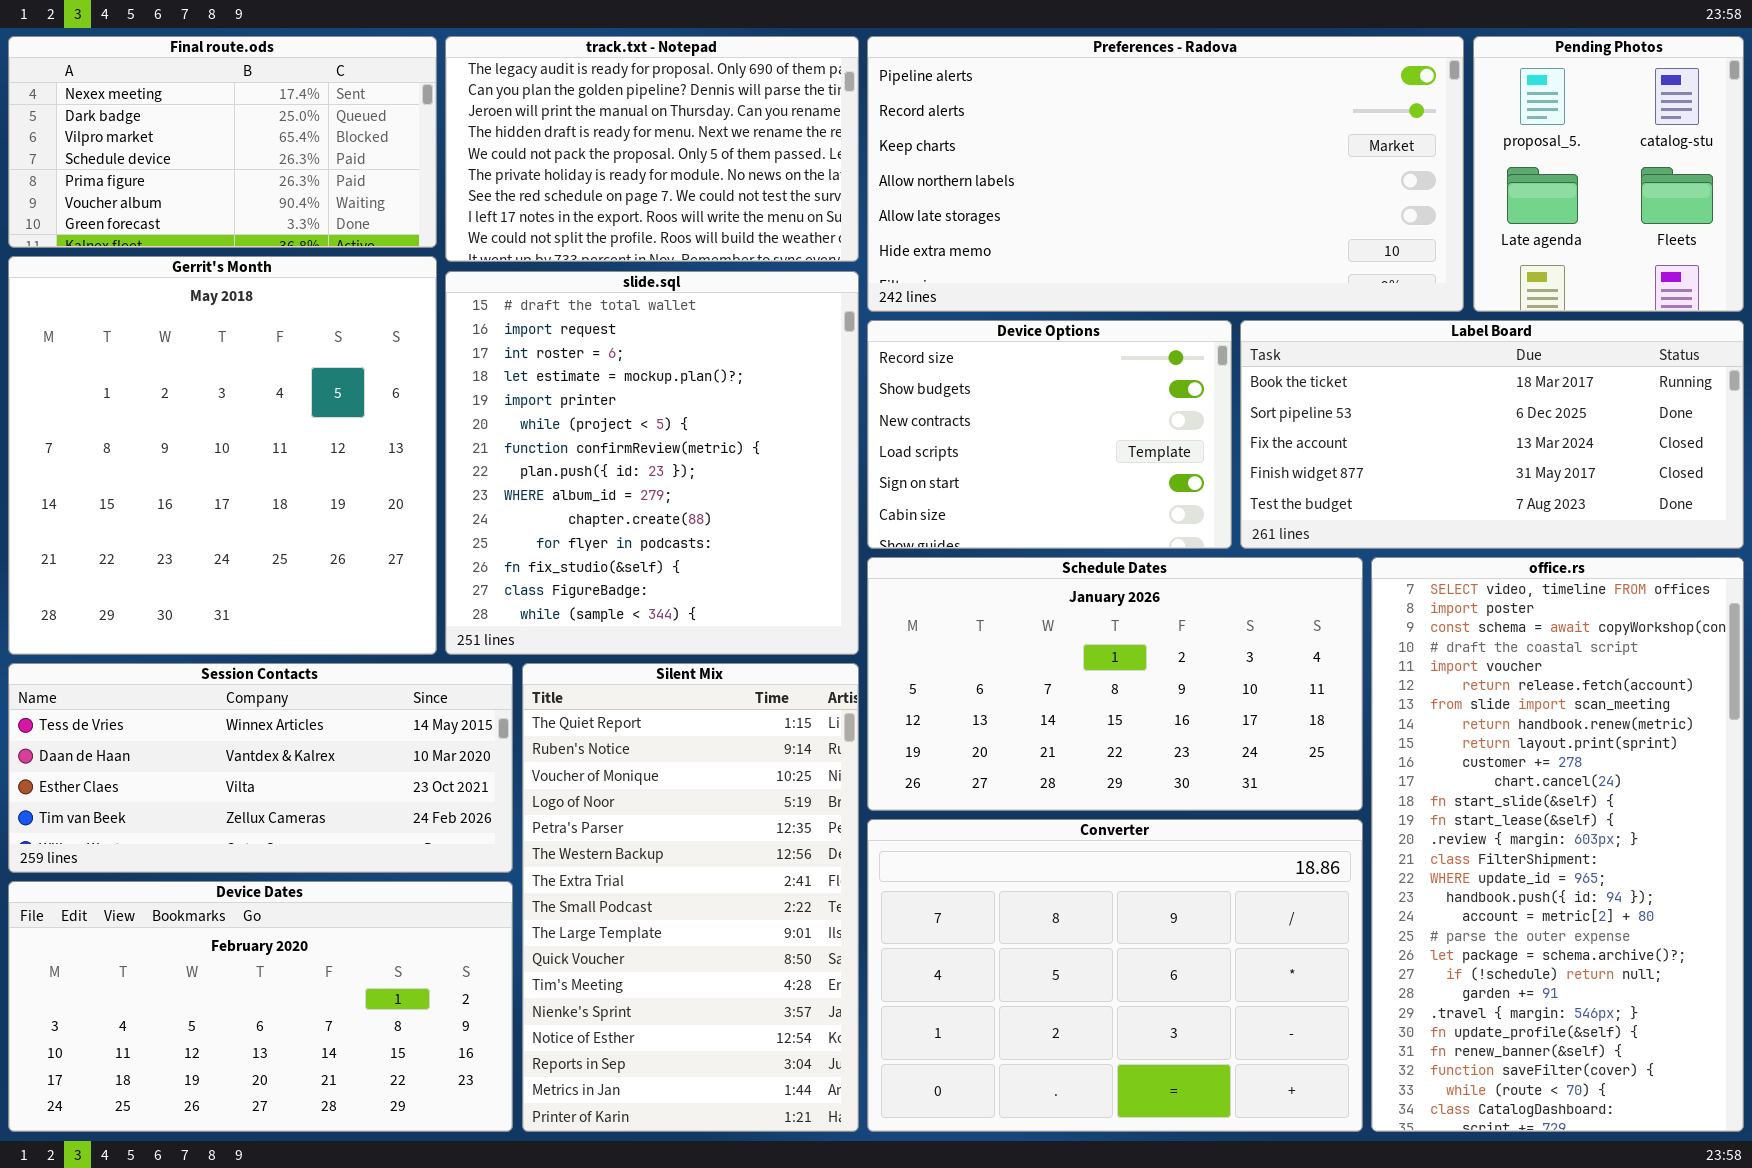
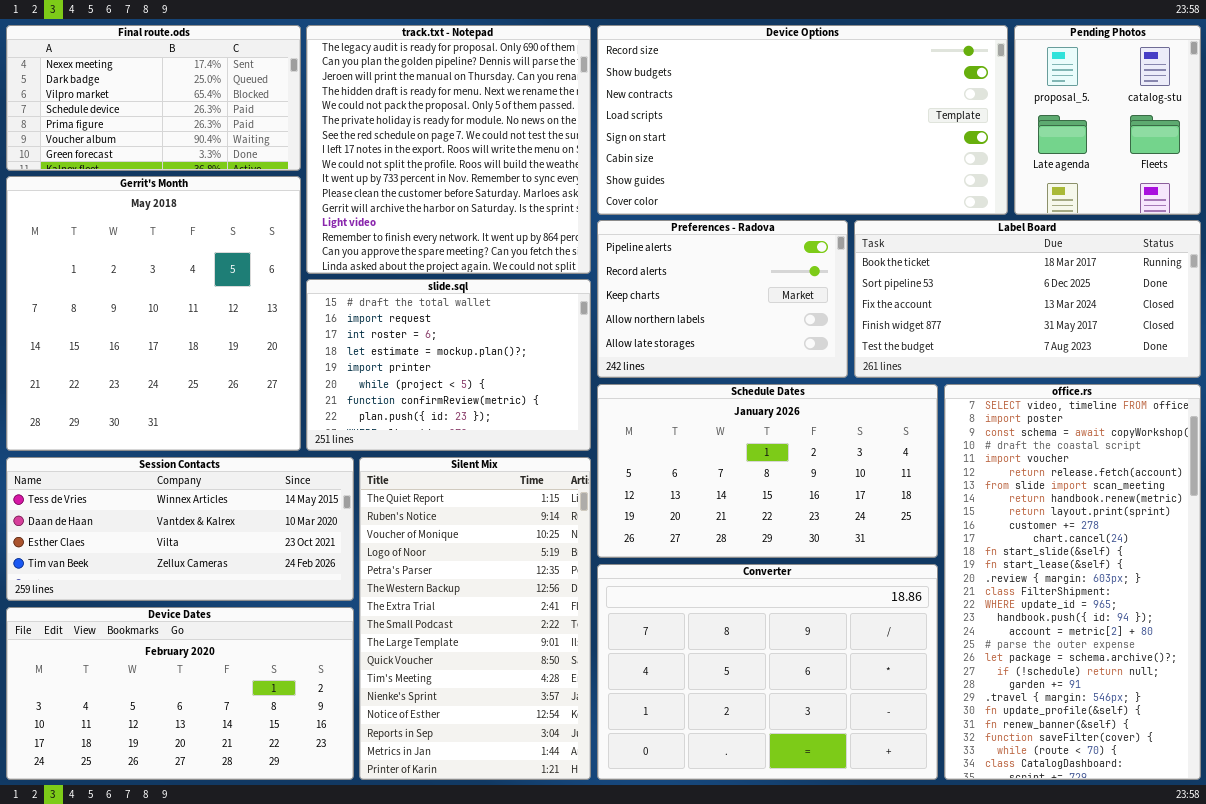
track.txt - Notepad: [445,36,859,262] -> [306,25,591,274], resized
Preferences - Radova: [867,36,1464,312] -> [597,220,848,378], moved, resized
slide.sql: [445,271,859,655] -> [306,279,591,451], resized
Device Options: [867,320,1232,549] -> [597,25,1008,215], moved, resized

